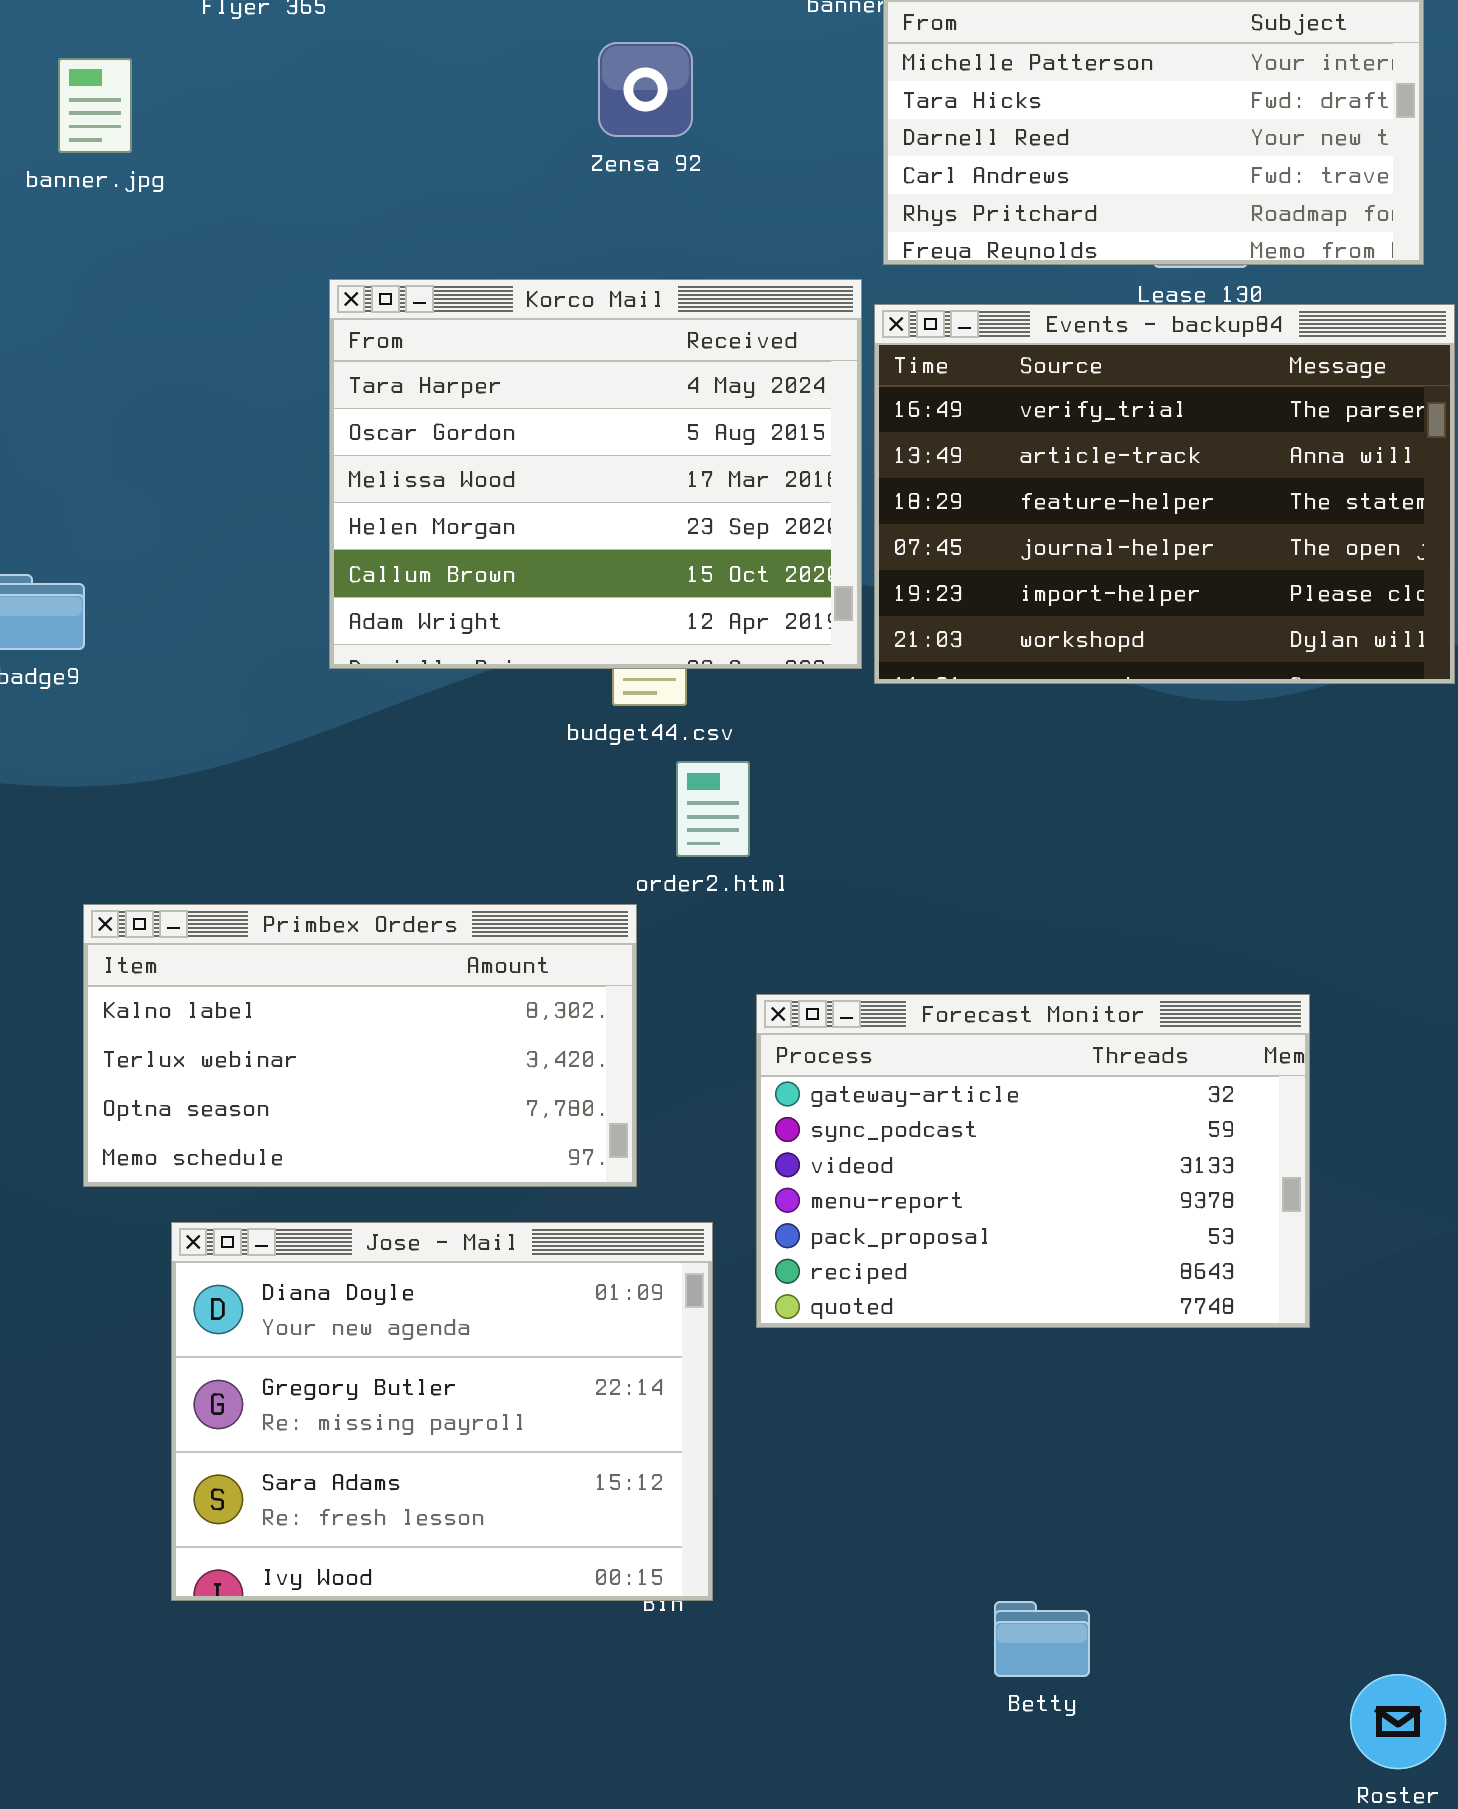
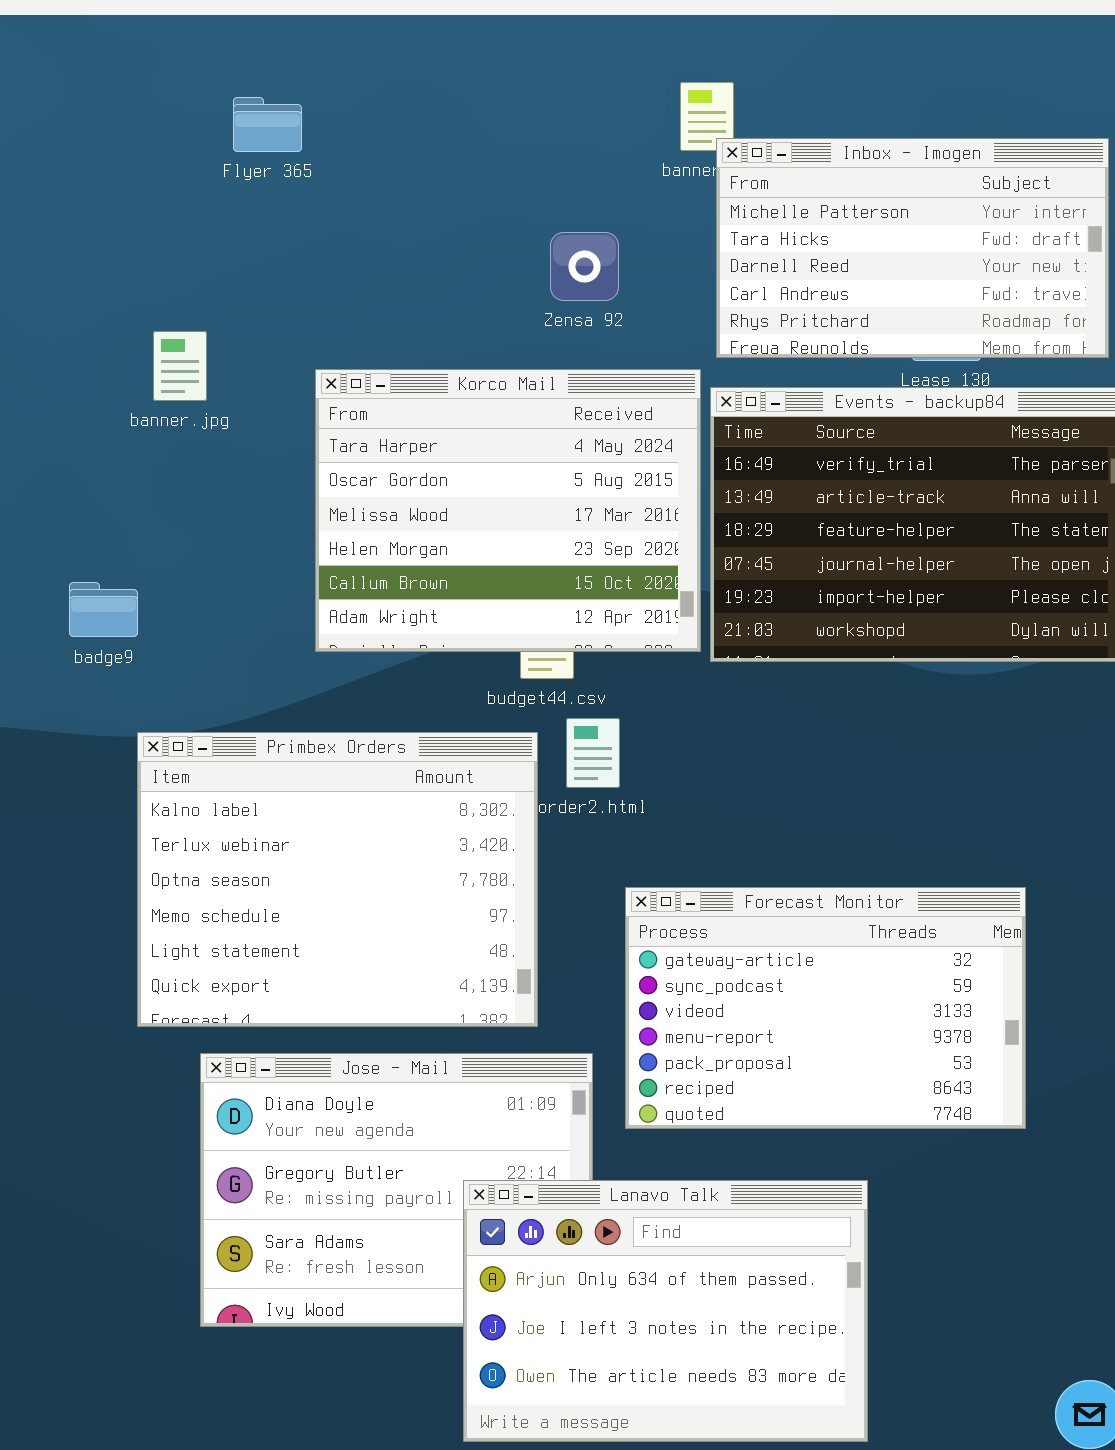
Zensa 92: [598,42,693,137] -> [550,232,619,301], moved
banner.jpg: [58,58,132,153] -> [153,331,207,401], moved
Primbex Orders: [83,904,637,1187] -> [137,732,538,1027], resized
Lanavo Talk: none -> [463,1180,868,1442], opened

